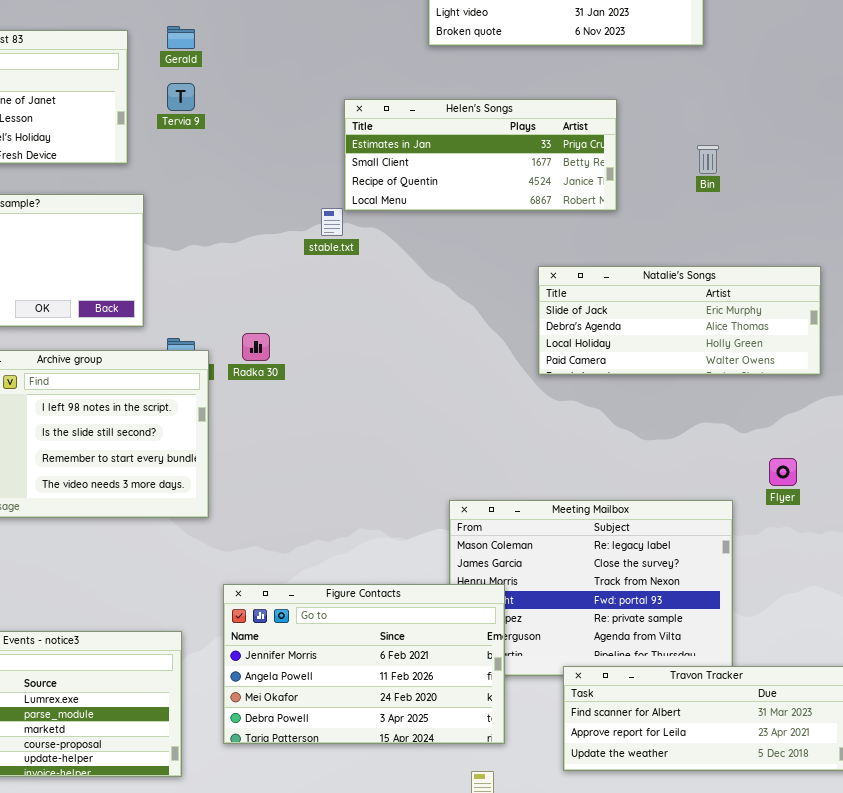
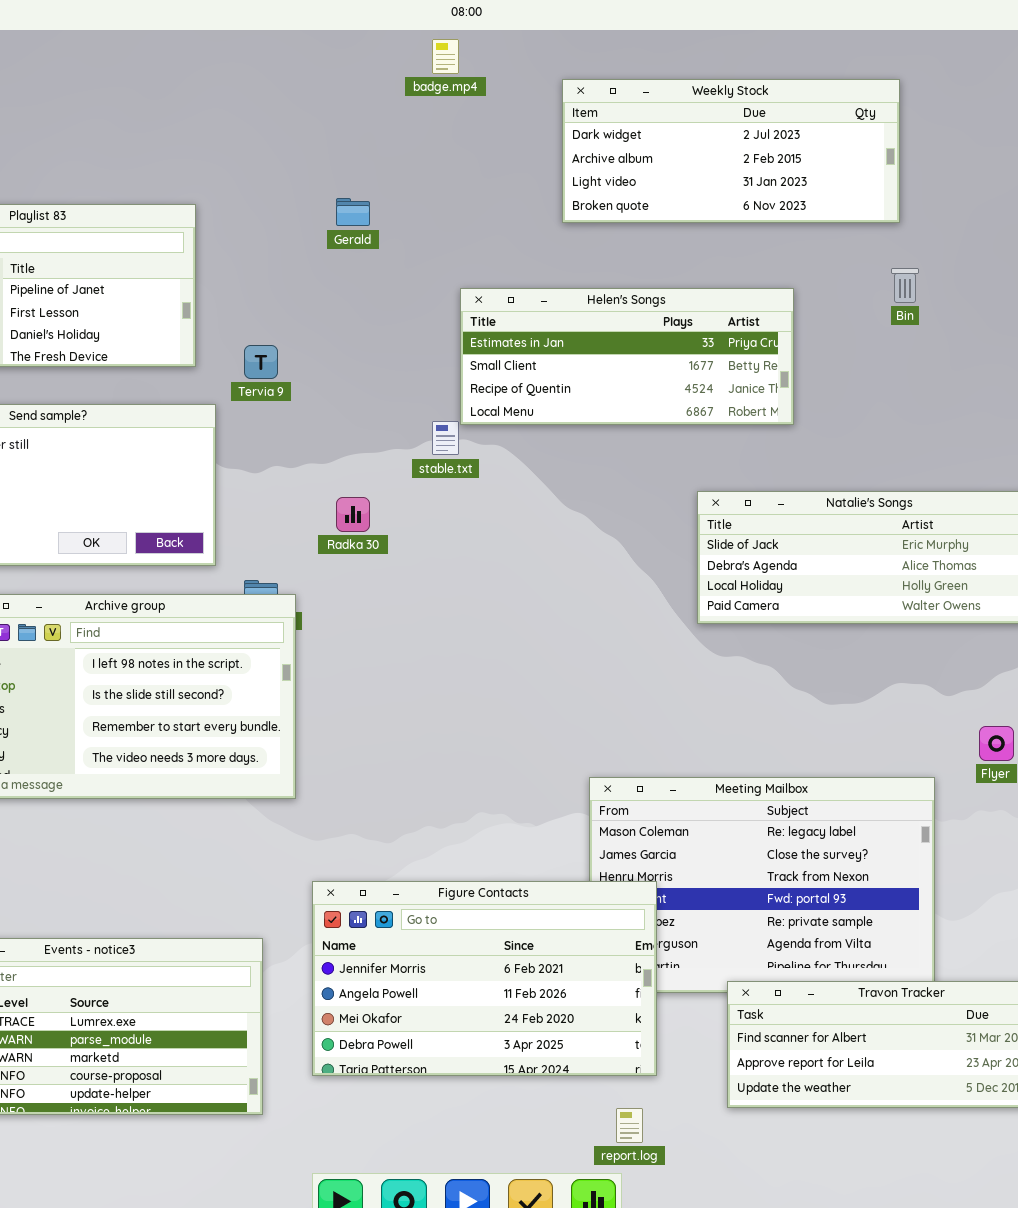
Gerald: [167,26,195,49] -> [336,198,370,226], moved
Tervia 9: [167,83,195,111] -> [244,345,278,379], moved
Bin: [697,145,719,174] -> [891,268,919,303], moved
Radka 30: [242,333,270,361] -> [336,497,370,532], moved

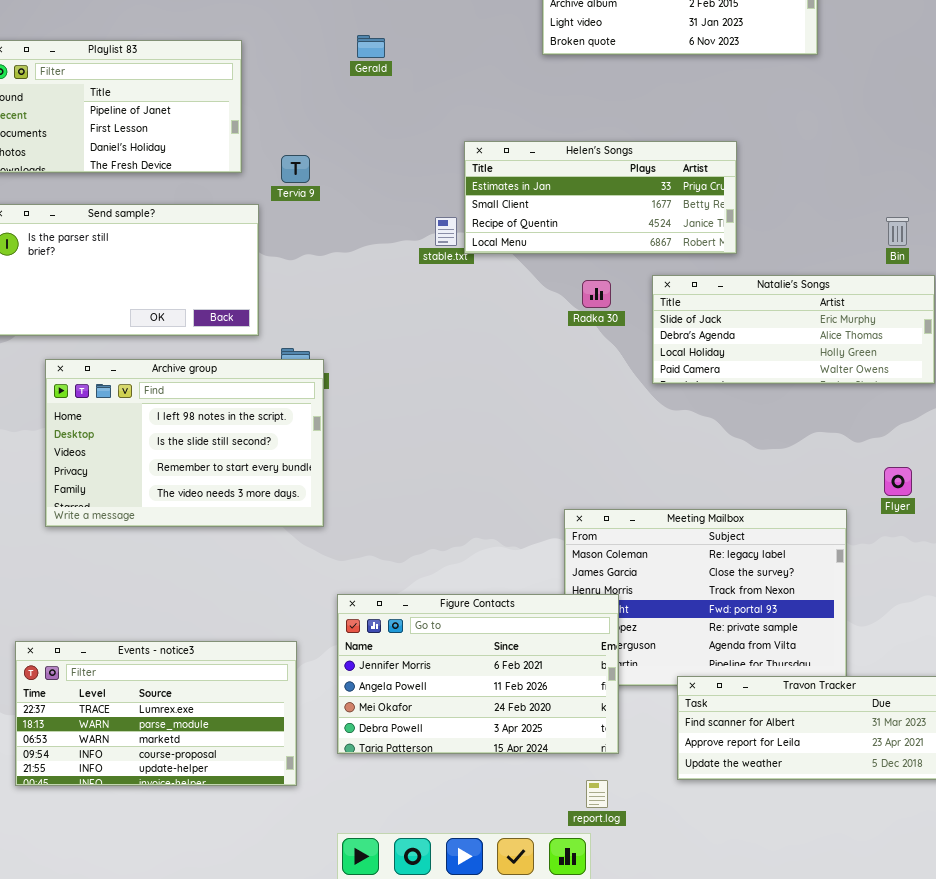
Bin: [891,268,919,303] -> [886,217,909,246], moved
Helen's Songs: [460,288,794,425] -> [464,141,737,254], moved
Radka 30: [336,497,370,532] -> [582,280,611,308], moved

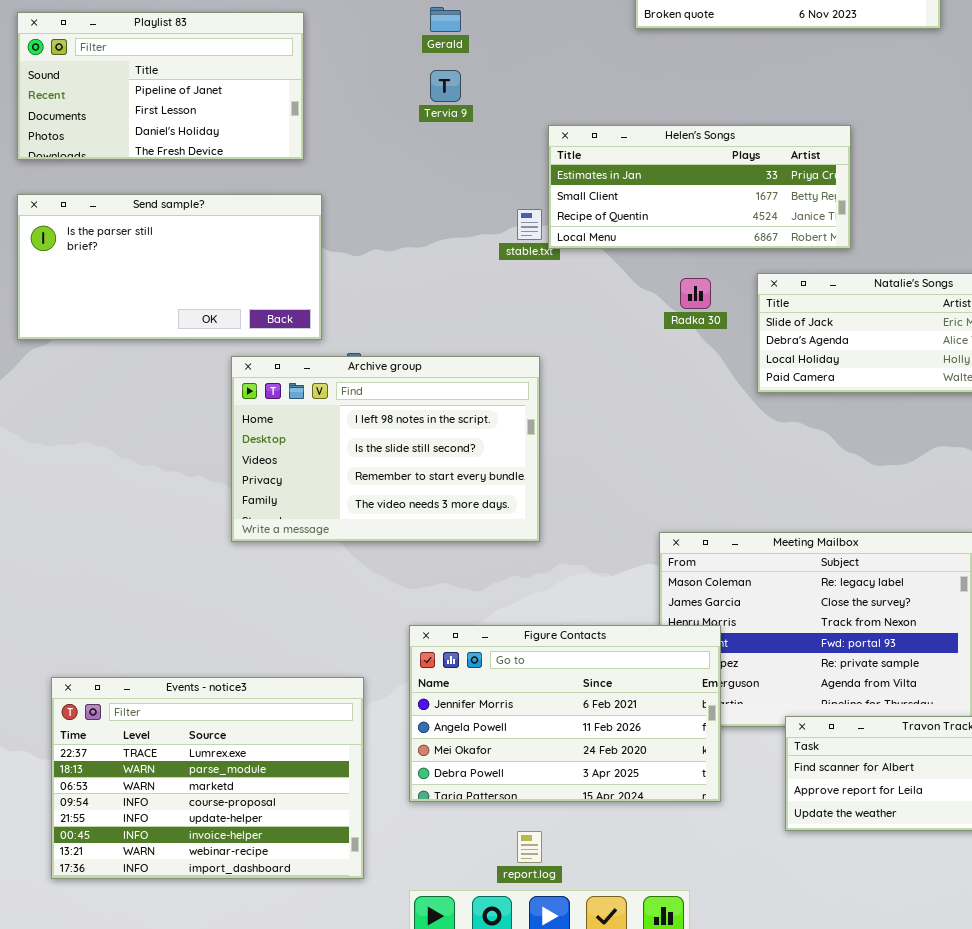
Tervia 9: [281,155,310,183] -> [430,70,461,102], moved
Archive group: [45,359,324,527] -> [231,356,540,542], moved
Events - notice3: [15,641,297,786] -> [51,677,364,879], resized
report.log: [586,780,608,808] -> [517,831,542,863], moved

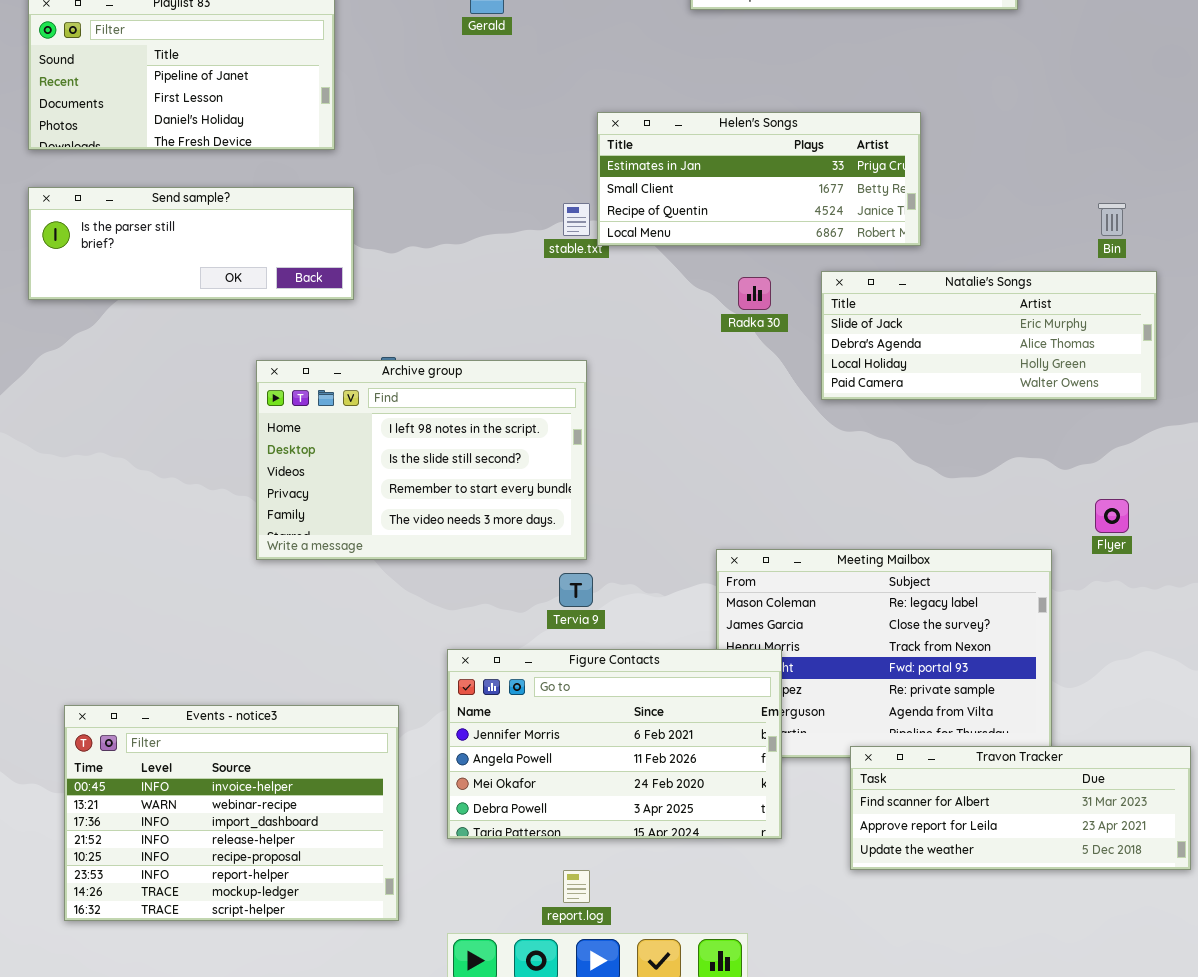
Tervia 9: [430,70,461,102] -> [559,573,593,607], moved
Send sample?: [17,194,322,340] -> [28,187,354,300], resized
Events - notice3: [51,677,364,879] -> [64,705,399,921], scrolled down 5 rows

